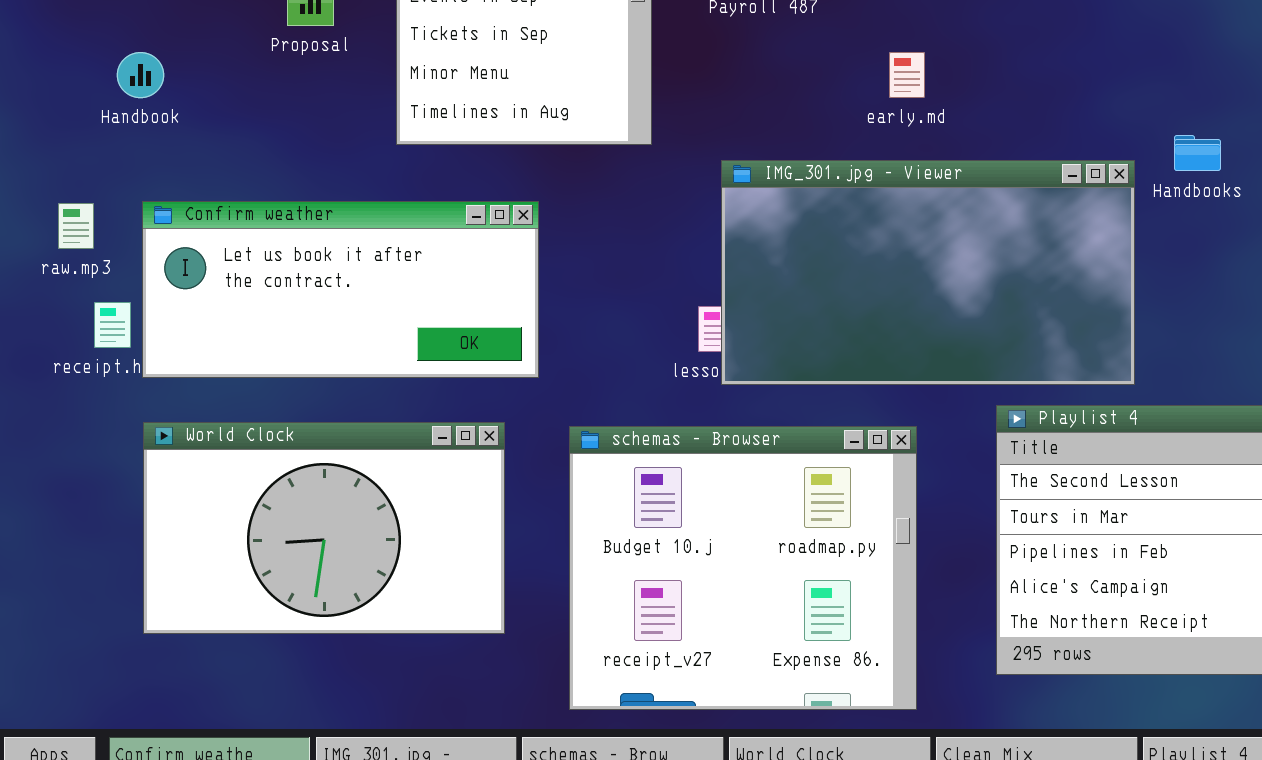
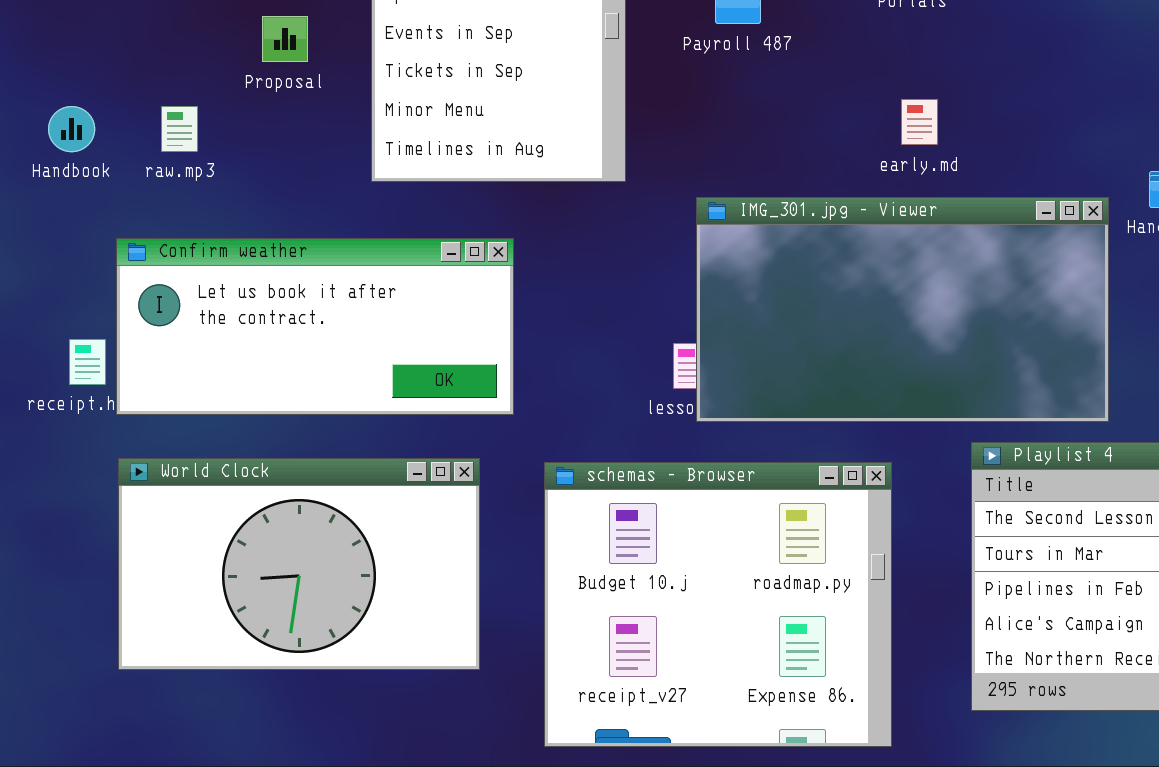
Handbook: [117,52,164,98] -> [48,106,95,152], moved
early.md: [889,52,925,98] -> [901,99,938,145], moved
raw.mp3: [58,203,94,249] -> [161,106,198,152], moved

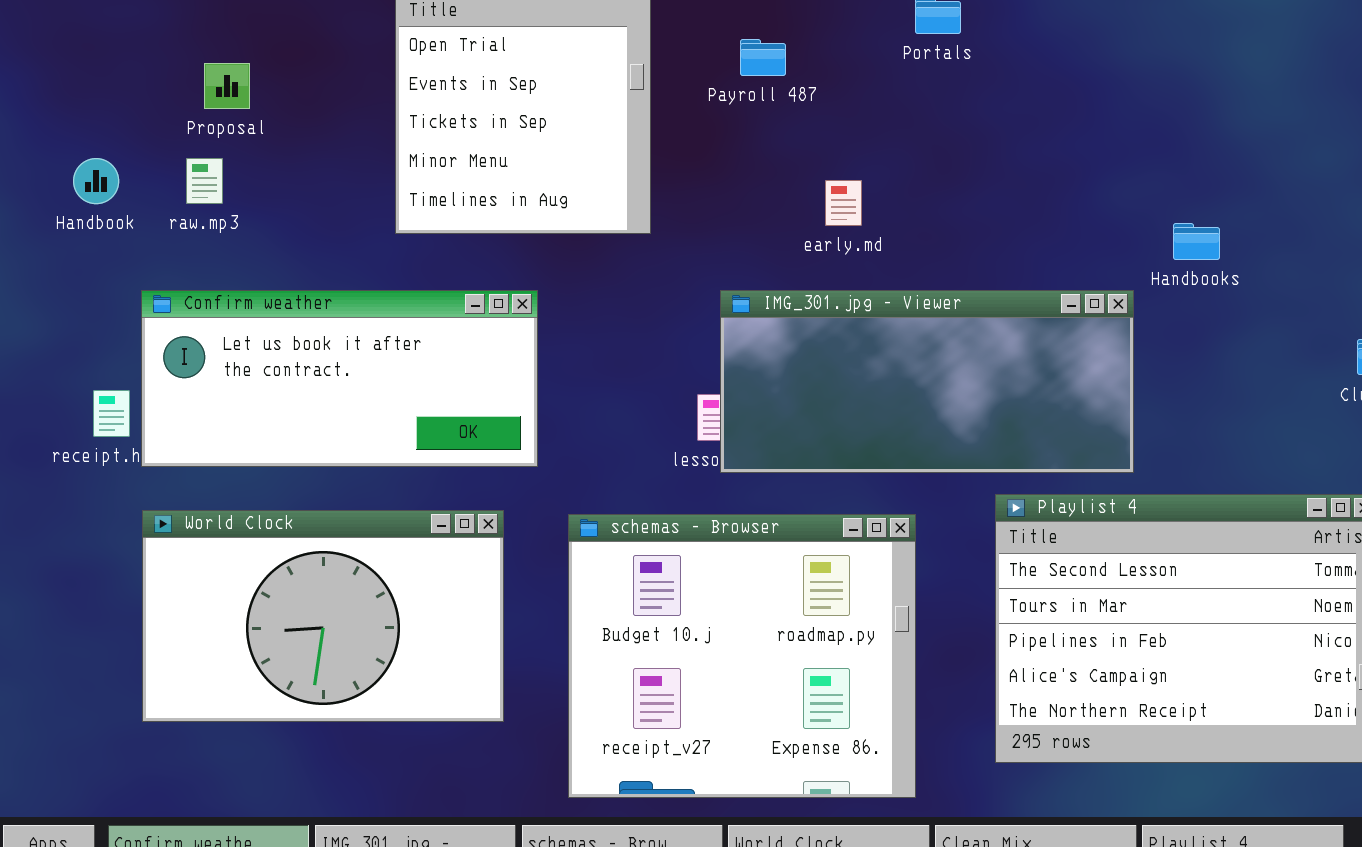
Proposal: [262,16,308,62] -> [204,63,250,109], moved
early.md: [901,99,938,145] -> [825,180,862,226], moved
IMG_301.jpg - Viewer: [696,197,1109,422] -> [720,290,1134,473], resized

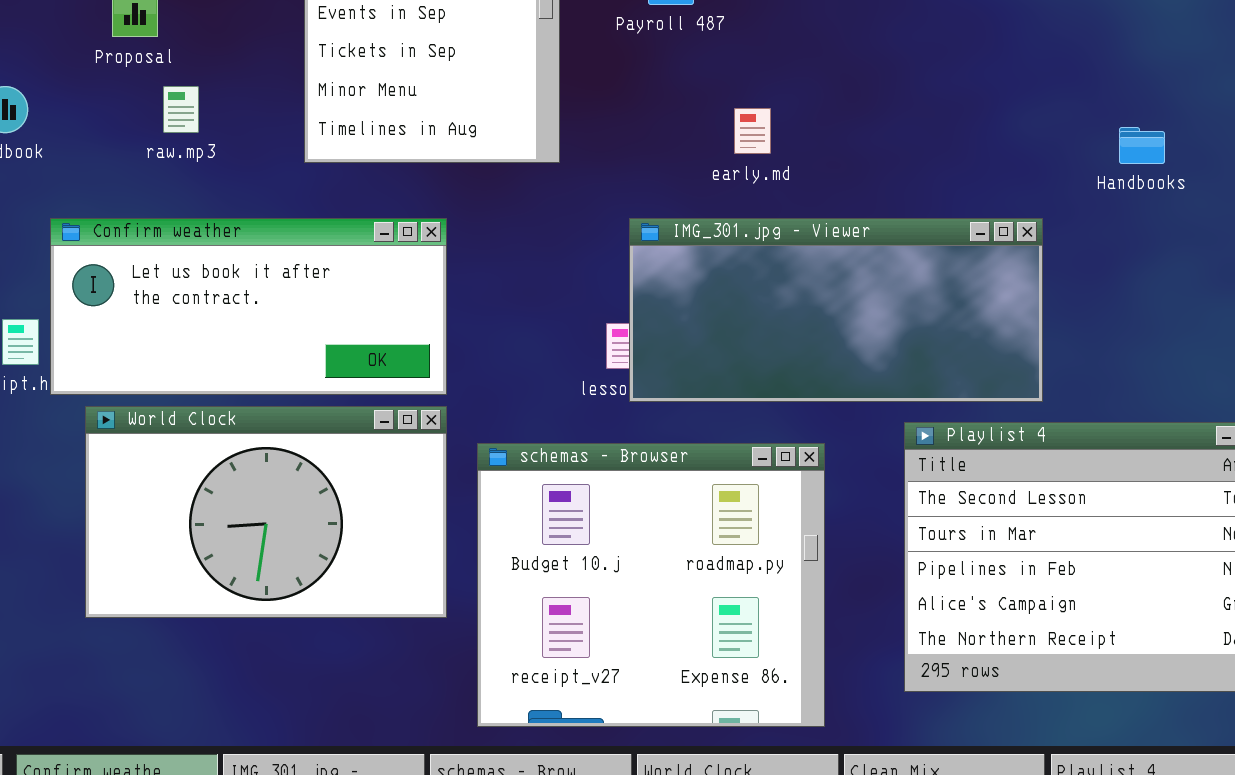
raw.mp3: [186,158,223,204] -> [163,86,199,133], moved
Handbooks: [1173,223,1220,260] -> [1119,127,1165,164], moved
World Clock: [142,510,504,722] -> [85,406,447,618], moved

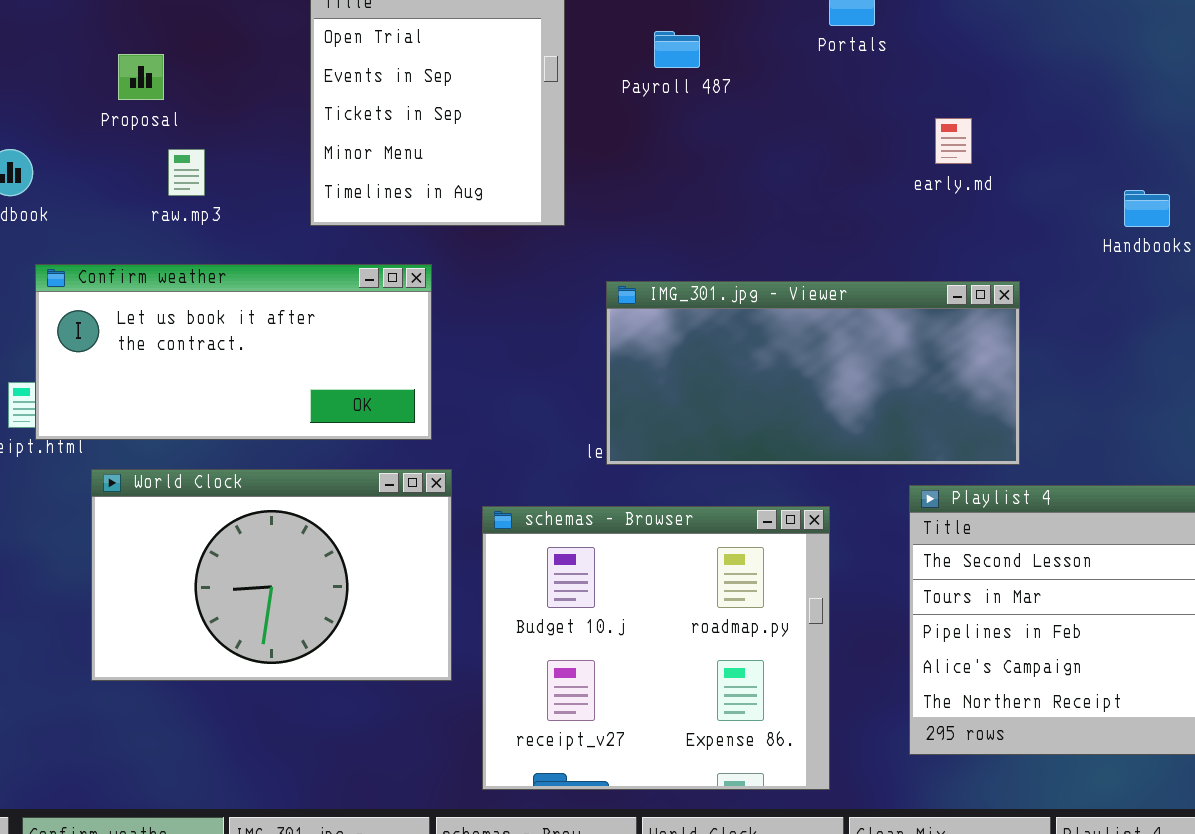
early.md: [734,108,771,154] -> [935,118,972,164], moved
Confirm weather: [50,218,447,395] -> [35,264,432,440], moved
IMG_301.jpg - Viewer: [629,218,1043,402] -> [606,281,1020,465], moved

